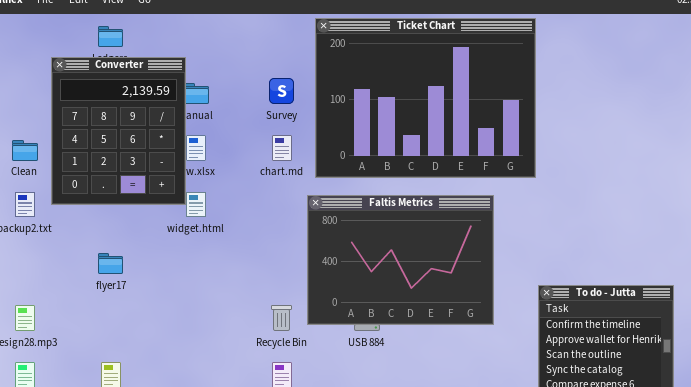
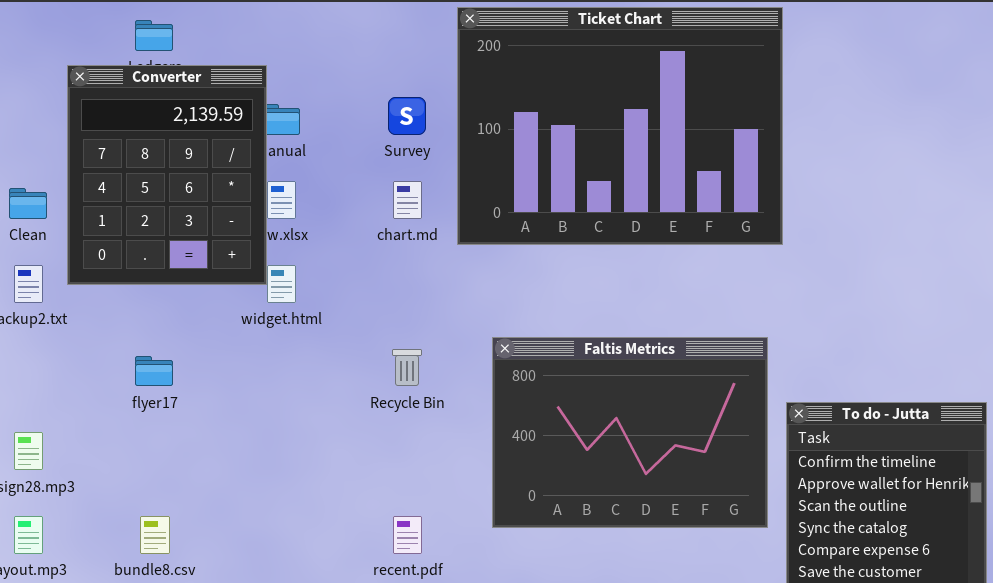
Faltis Metrics: [307,195,494,325] -> [492,337,768,528], moved
Recycle Bin: [271,305,292,331] -> [392,349,422,386], moved

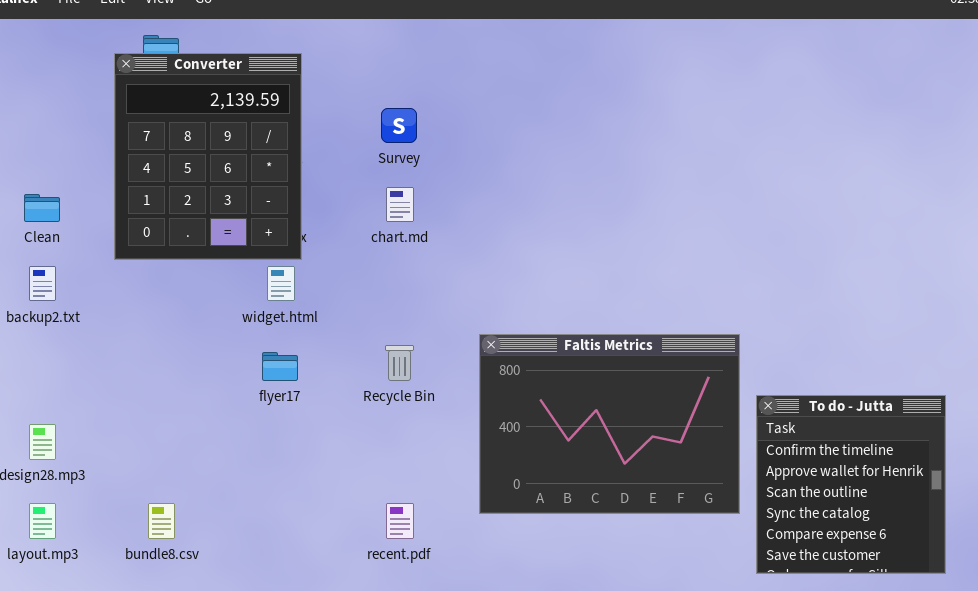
Ticket Chart: [457,7,783,245] -> none, closed
Converter: [67,65,267,285] -> [114,53,302,260], moved
flyer17: [135,356,173,386] -> [262,352,298,381], moved

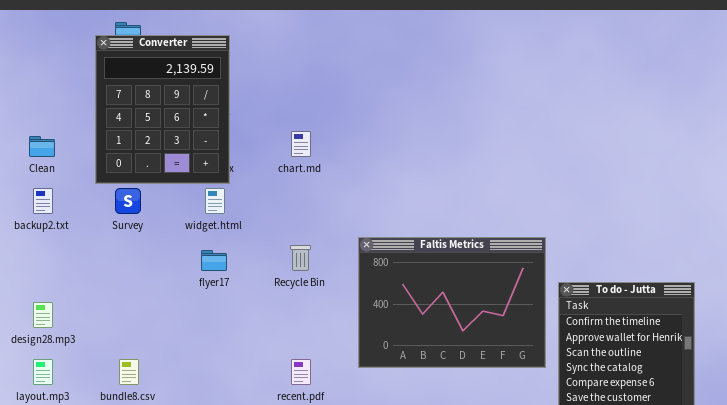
Survey: [381,108,417,143] -> [115,188,141,214], moved

